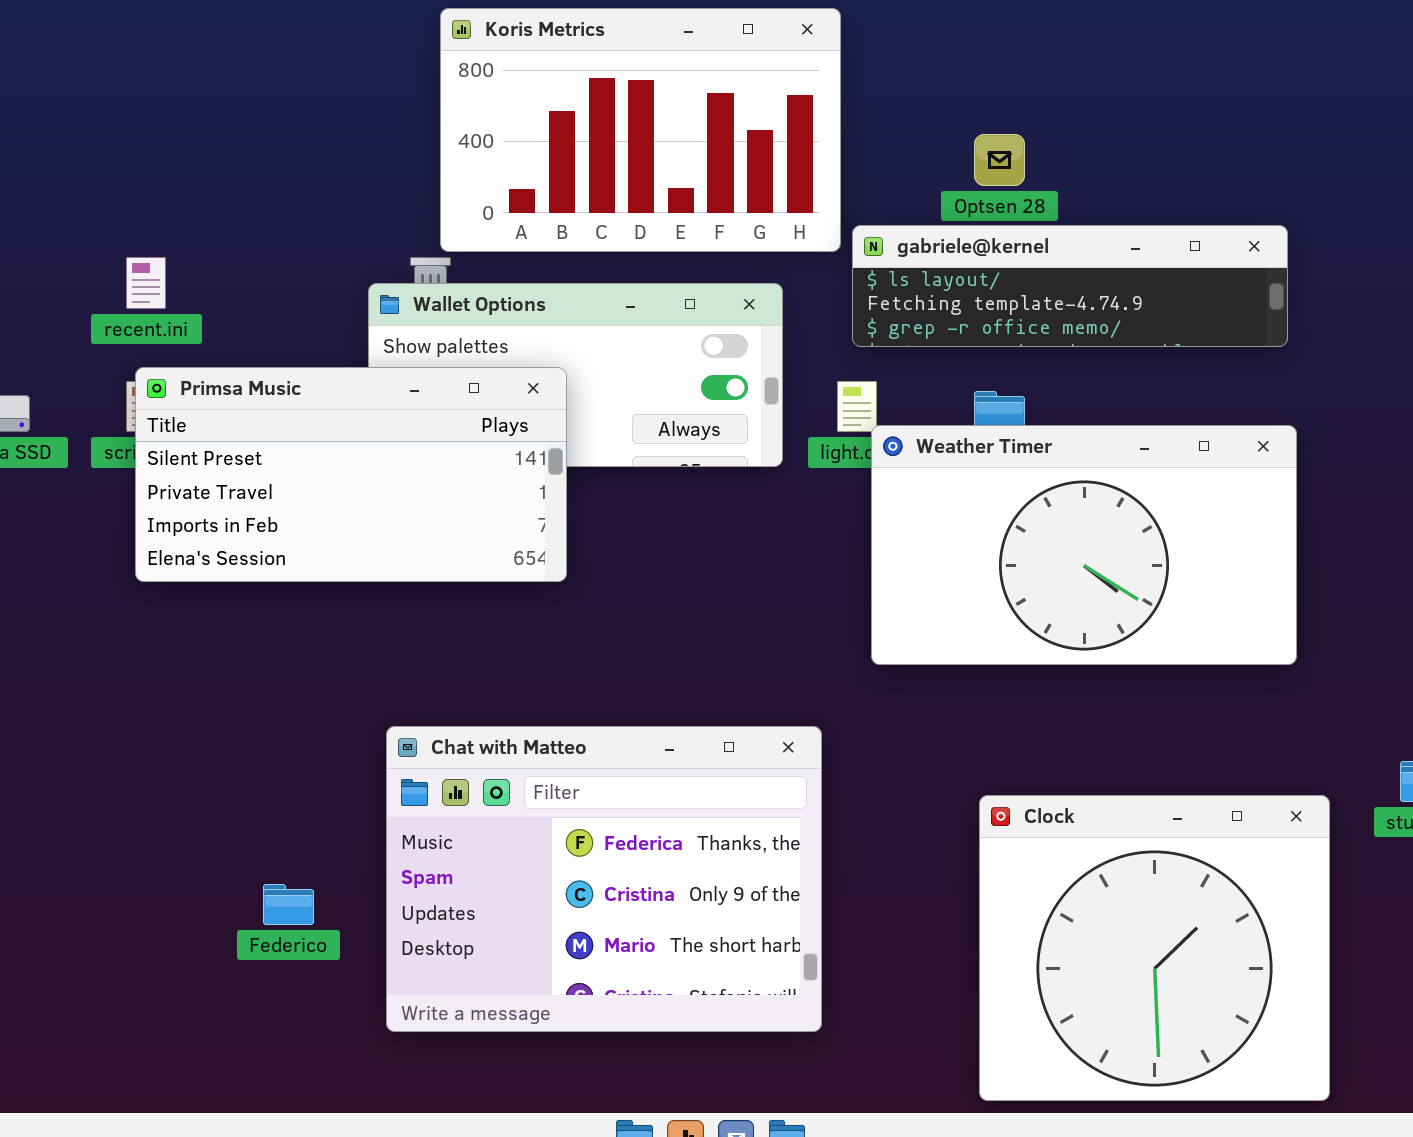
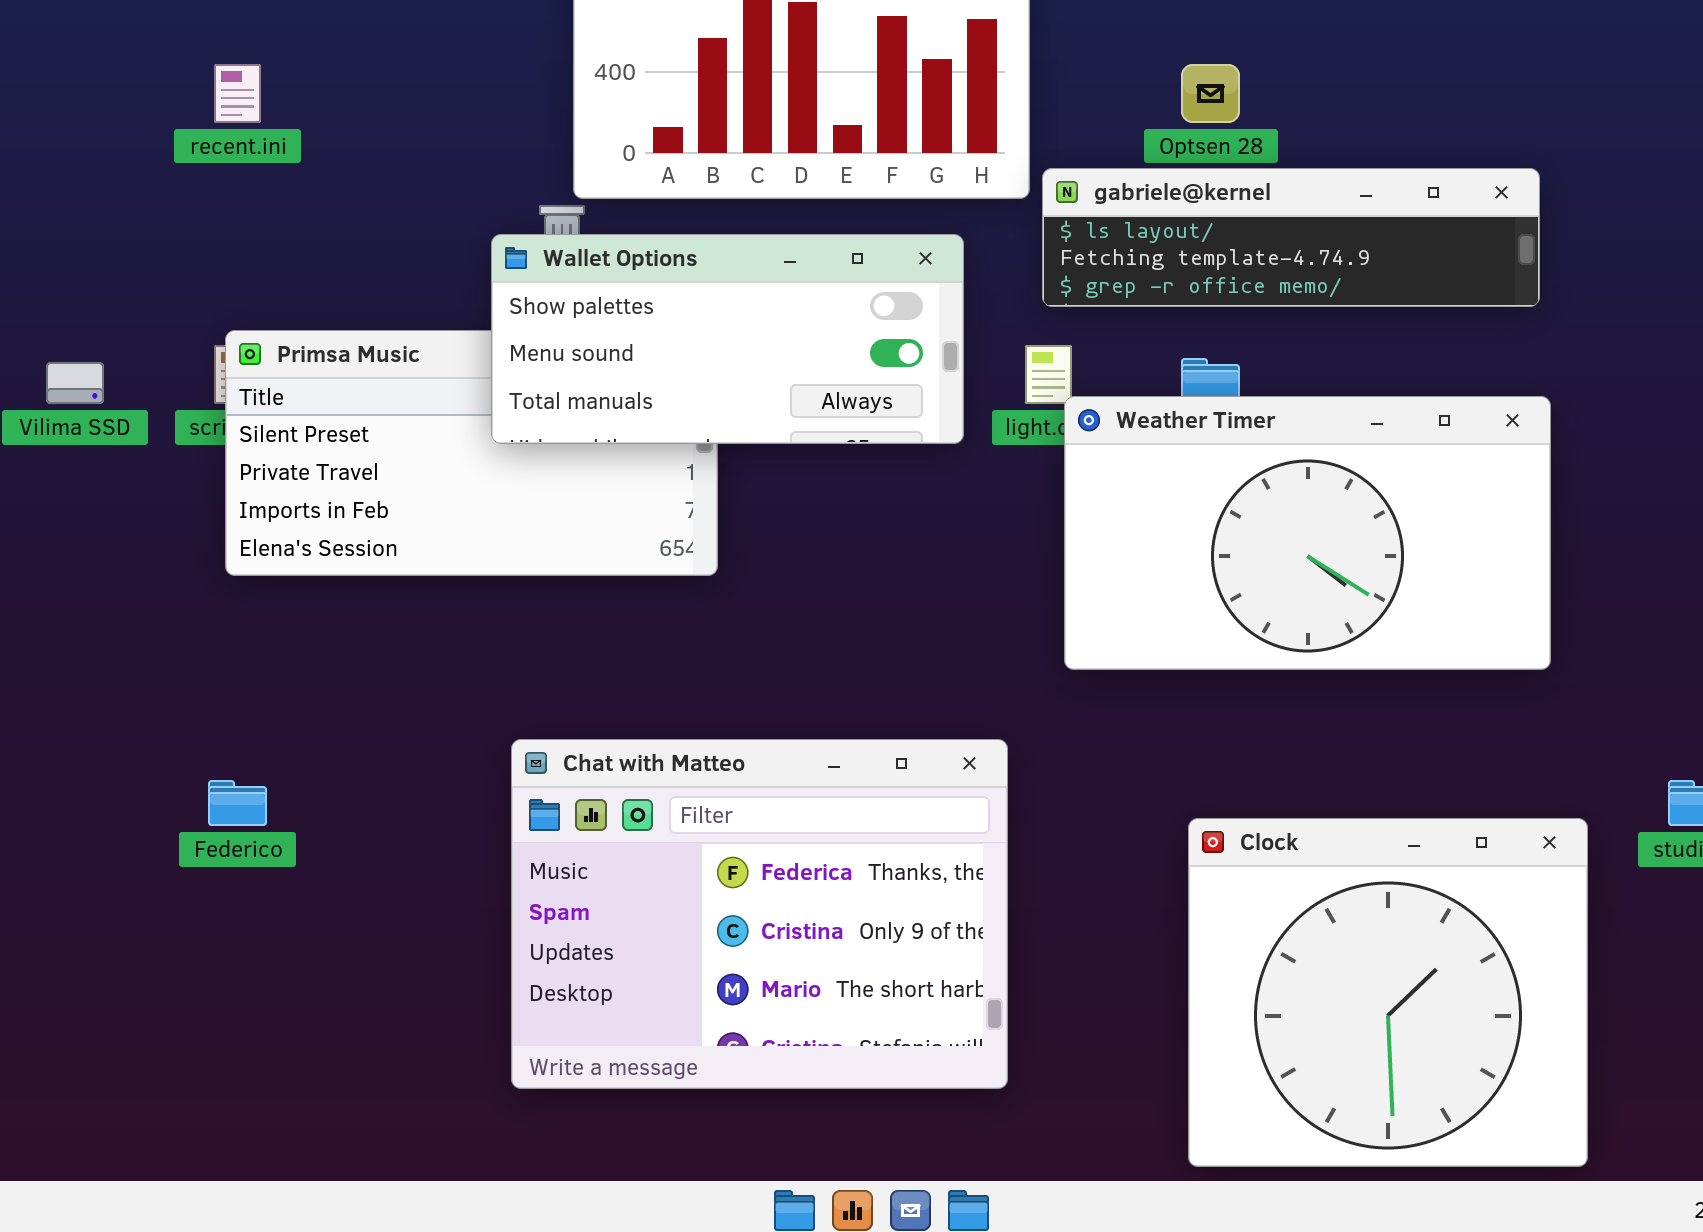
recent.ini: [126,257,166,309] -> [214,64,261,123], moved
Wallet Options: [368,283,783,467] -> [491,234,964,444], raised
Federico: [263,884,314,925] -> [208,780,267,826], moved

